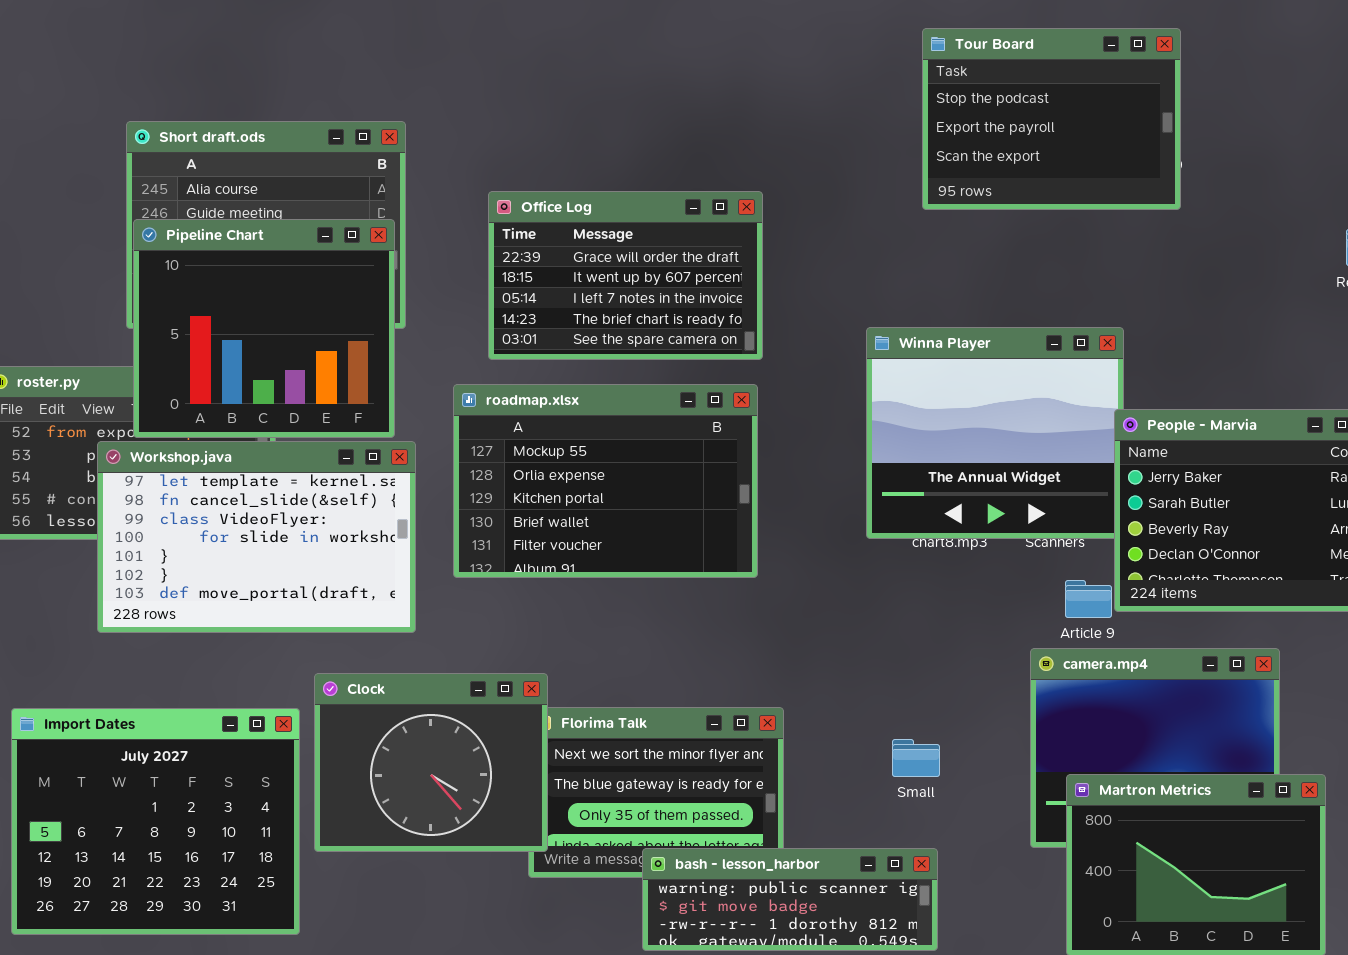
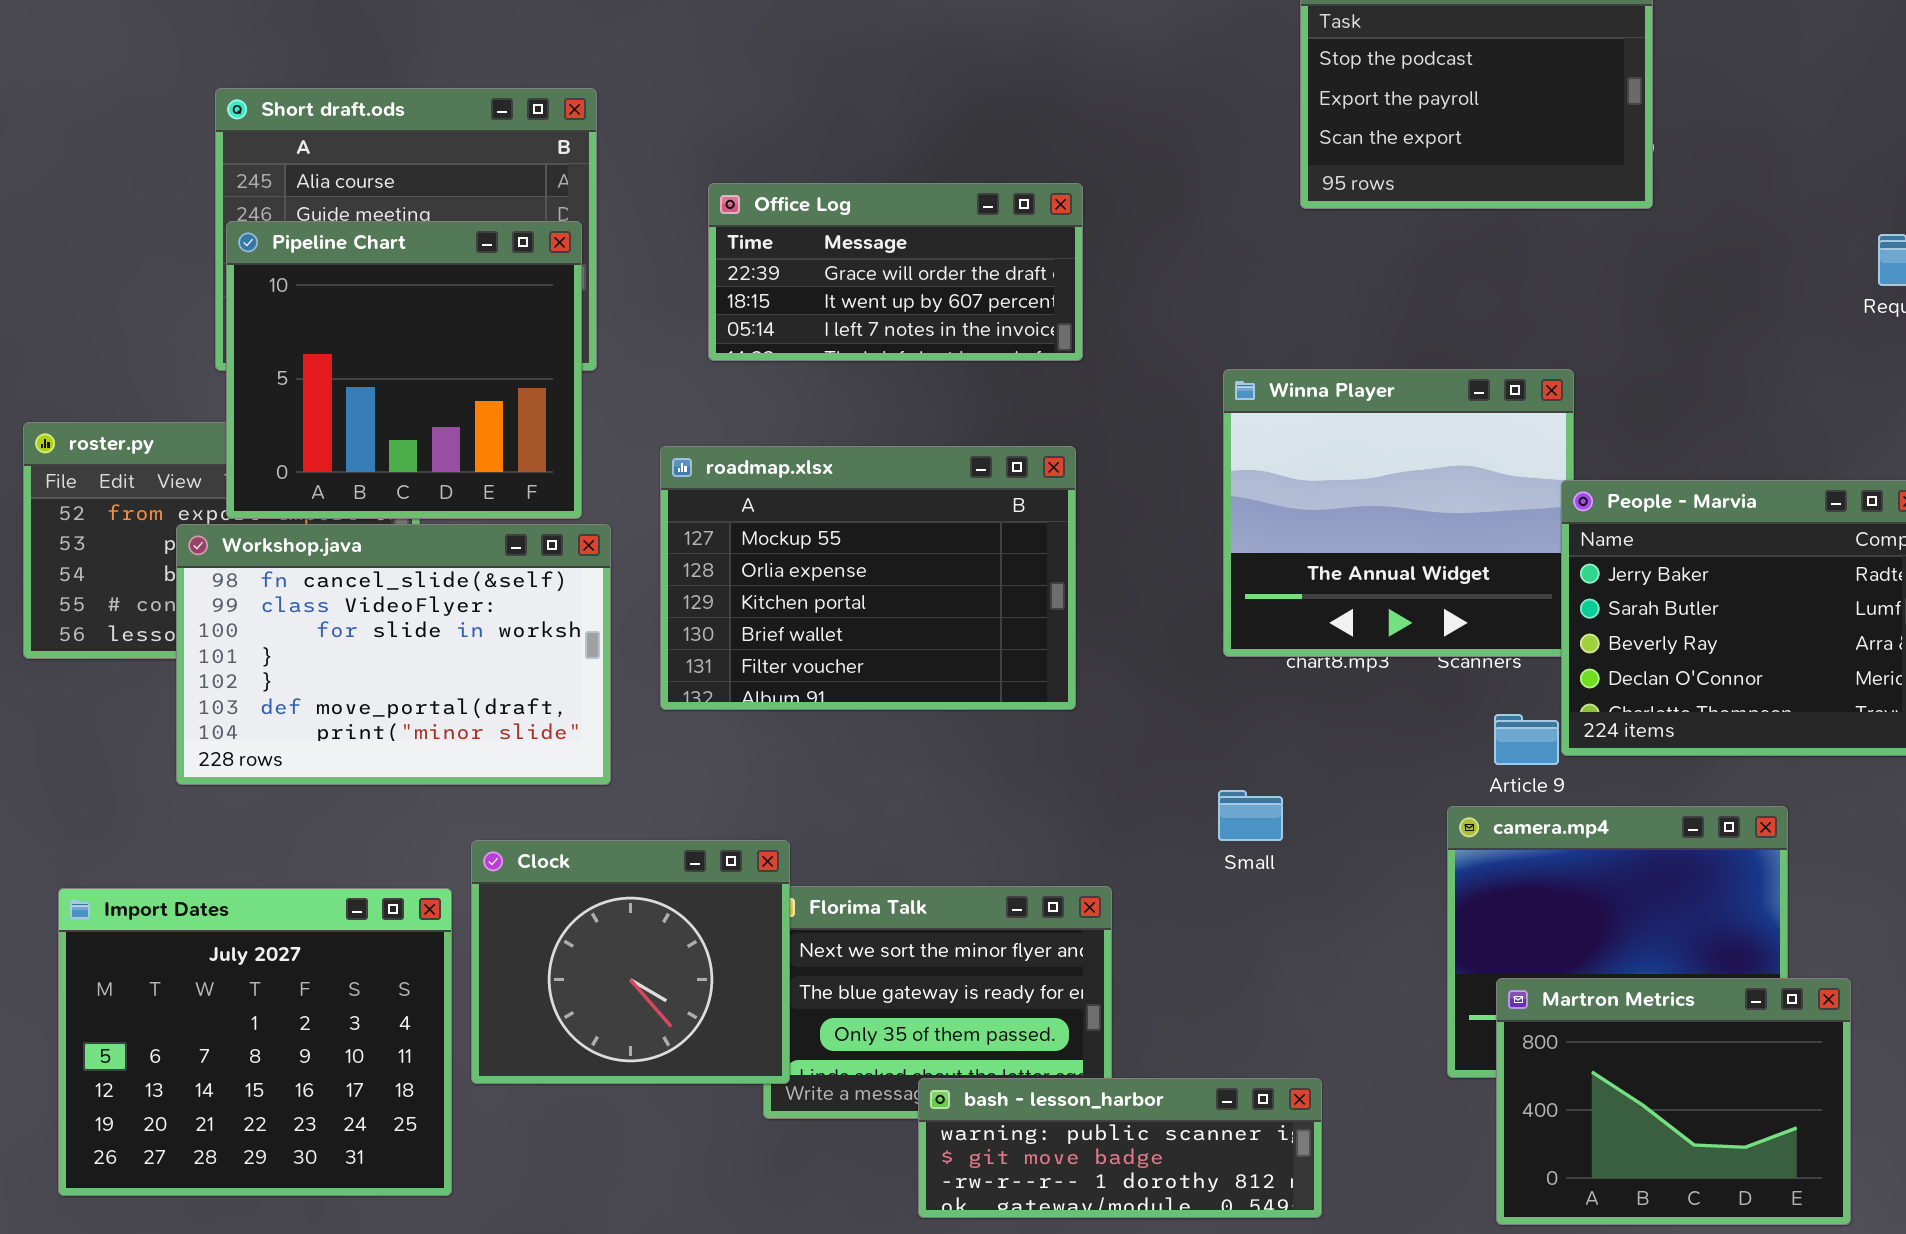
Office Log: [488,191,763,360] -> [708,183,1083,361], resized
Workshop.java: [97,441,416,633] -> [176,524,611,785], scrolled down 1 row
Small: [892,739,940,777] -> [1218,790,1283,841], moved

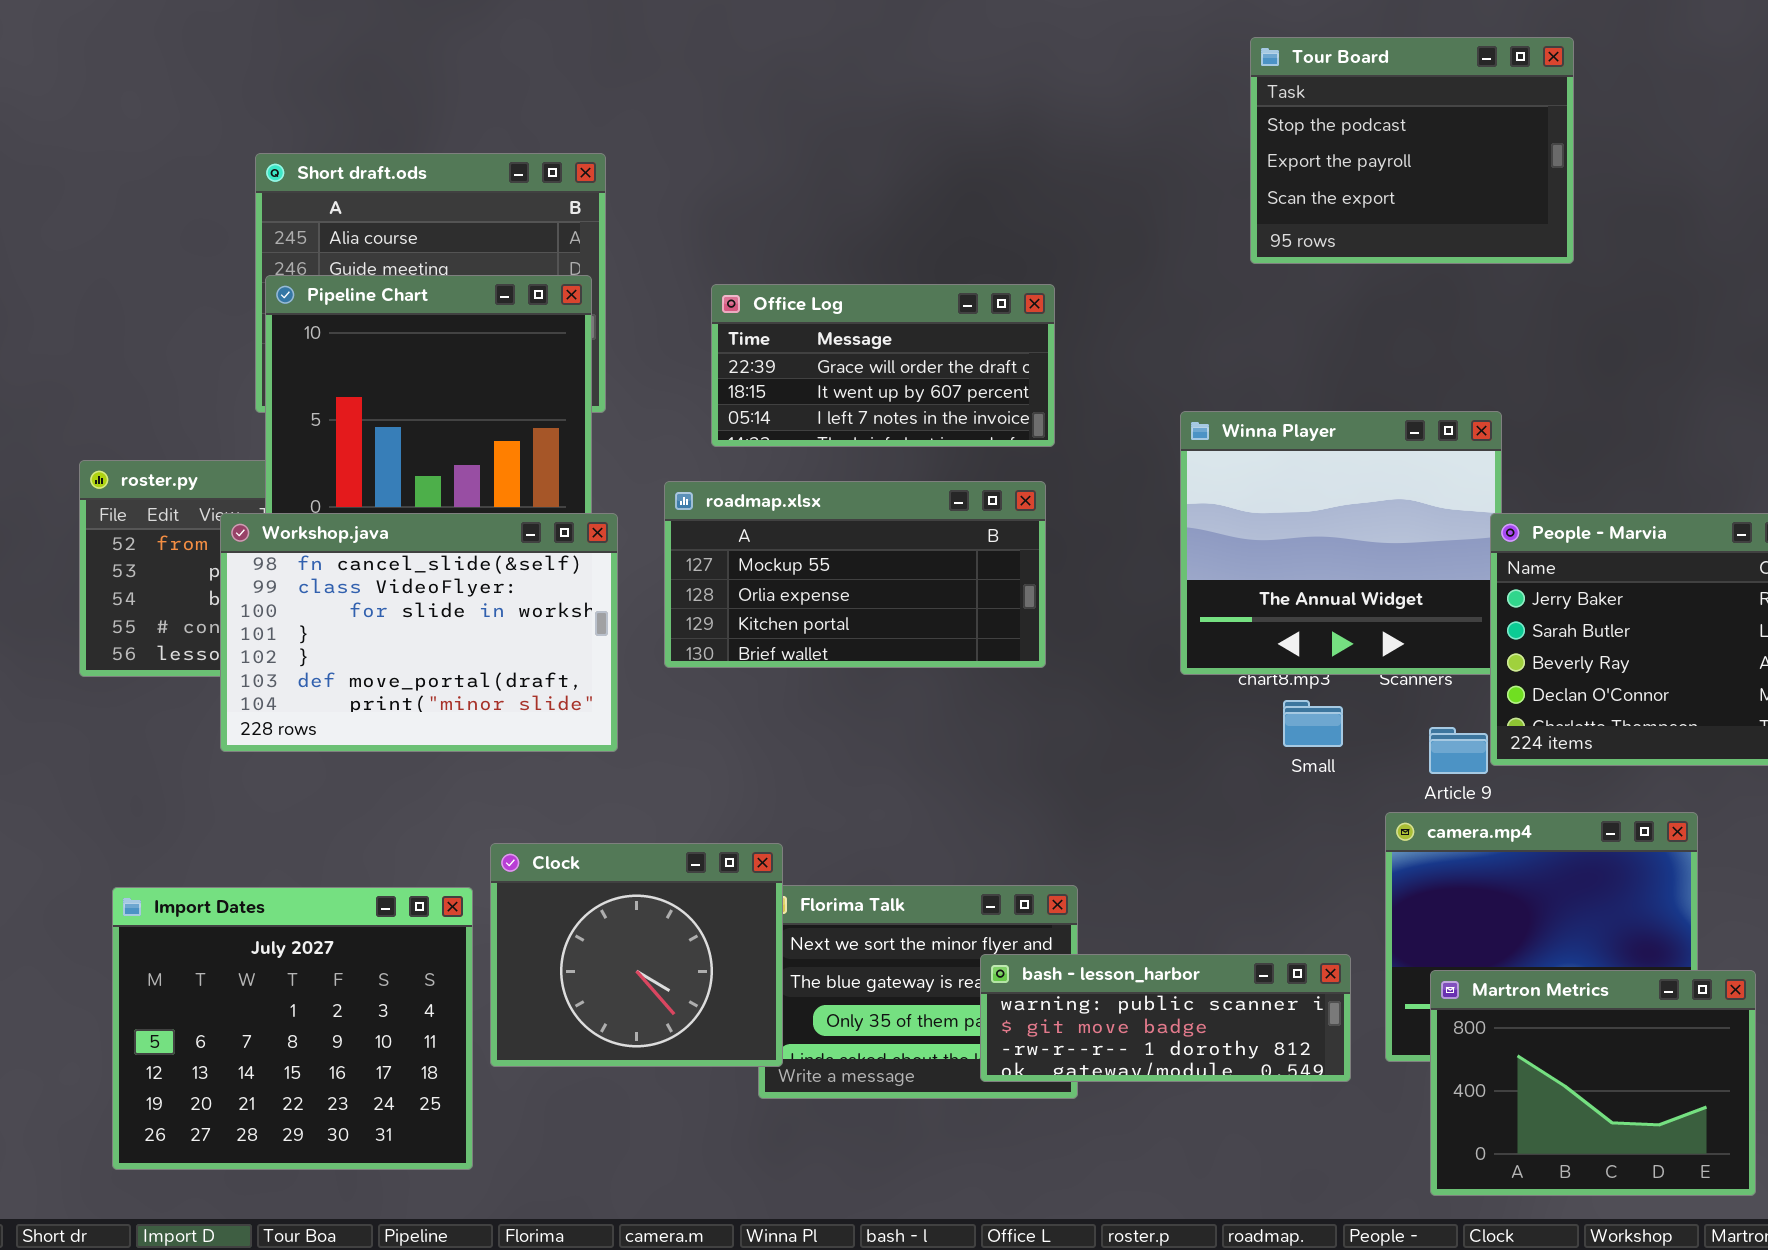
Office Log: [708,183,1083,361] -> [711,284,1055,447], moved
roadmap.xlsx: [660,446,1076,710] -> [664,481,1046,668], resized
Workshop.java: [176,524,611,785] -> [220,513,618,752], moved
Small: [1218,790,1283,841] -> [1283,700,1343,747], moved
bash - lesson_harbor: [918,1078,1322,1218] -> [980,954,1351,1082], moved

